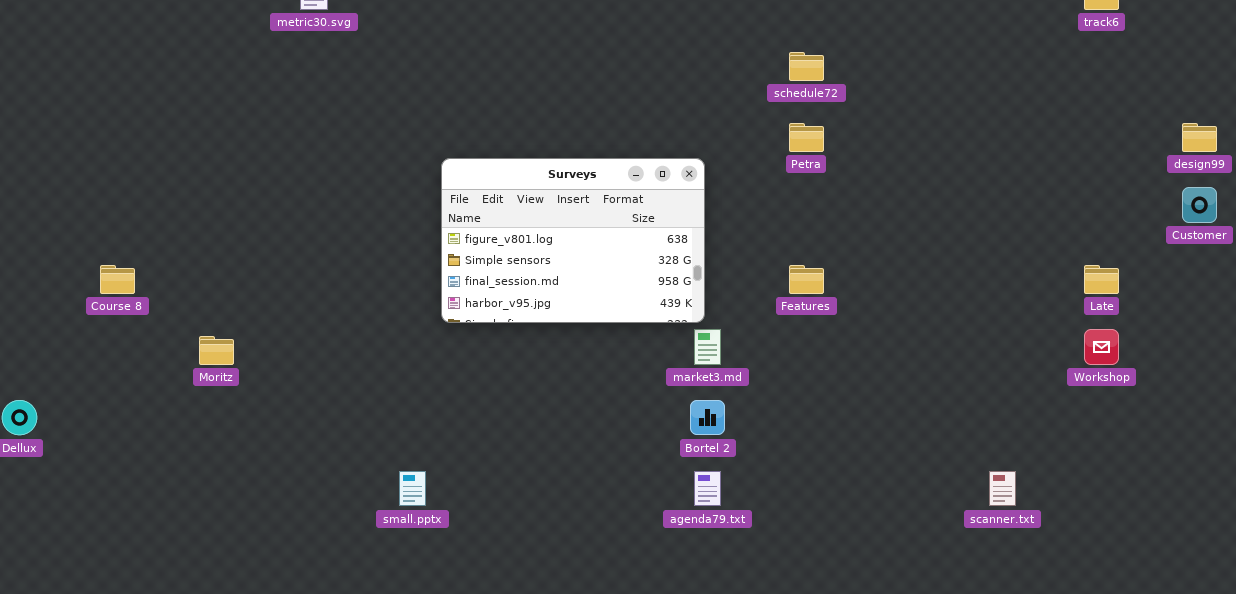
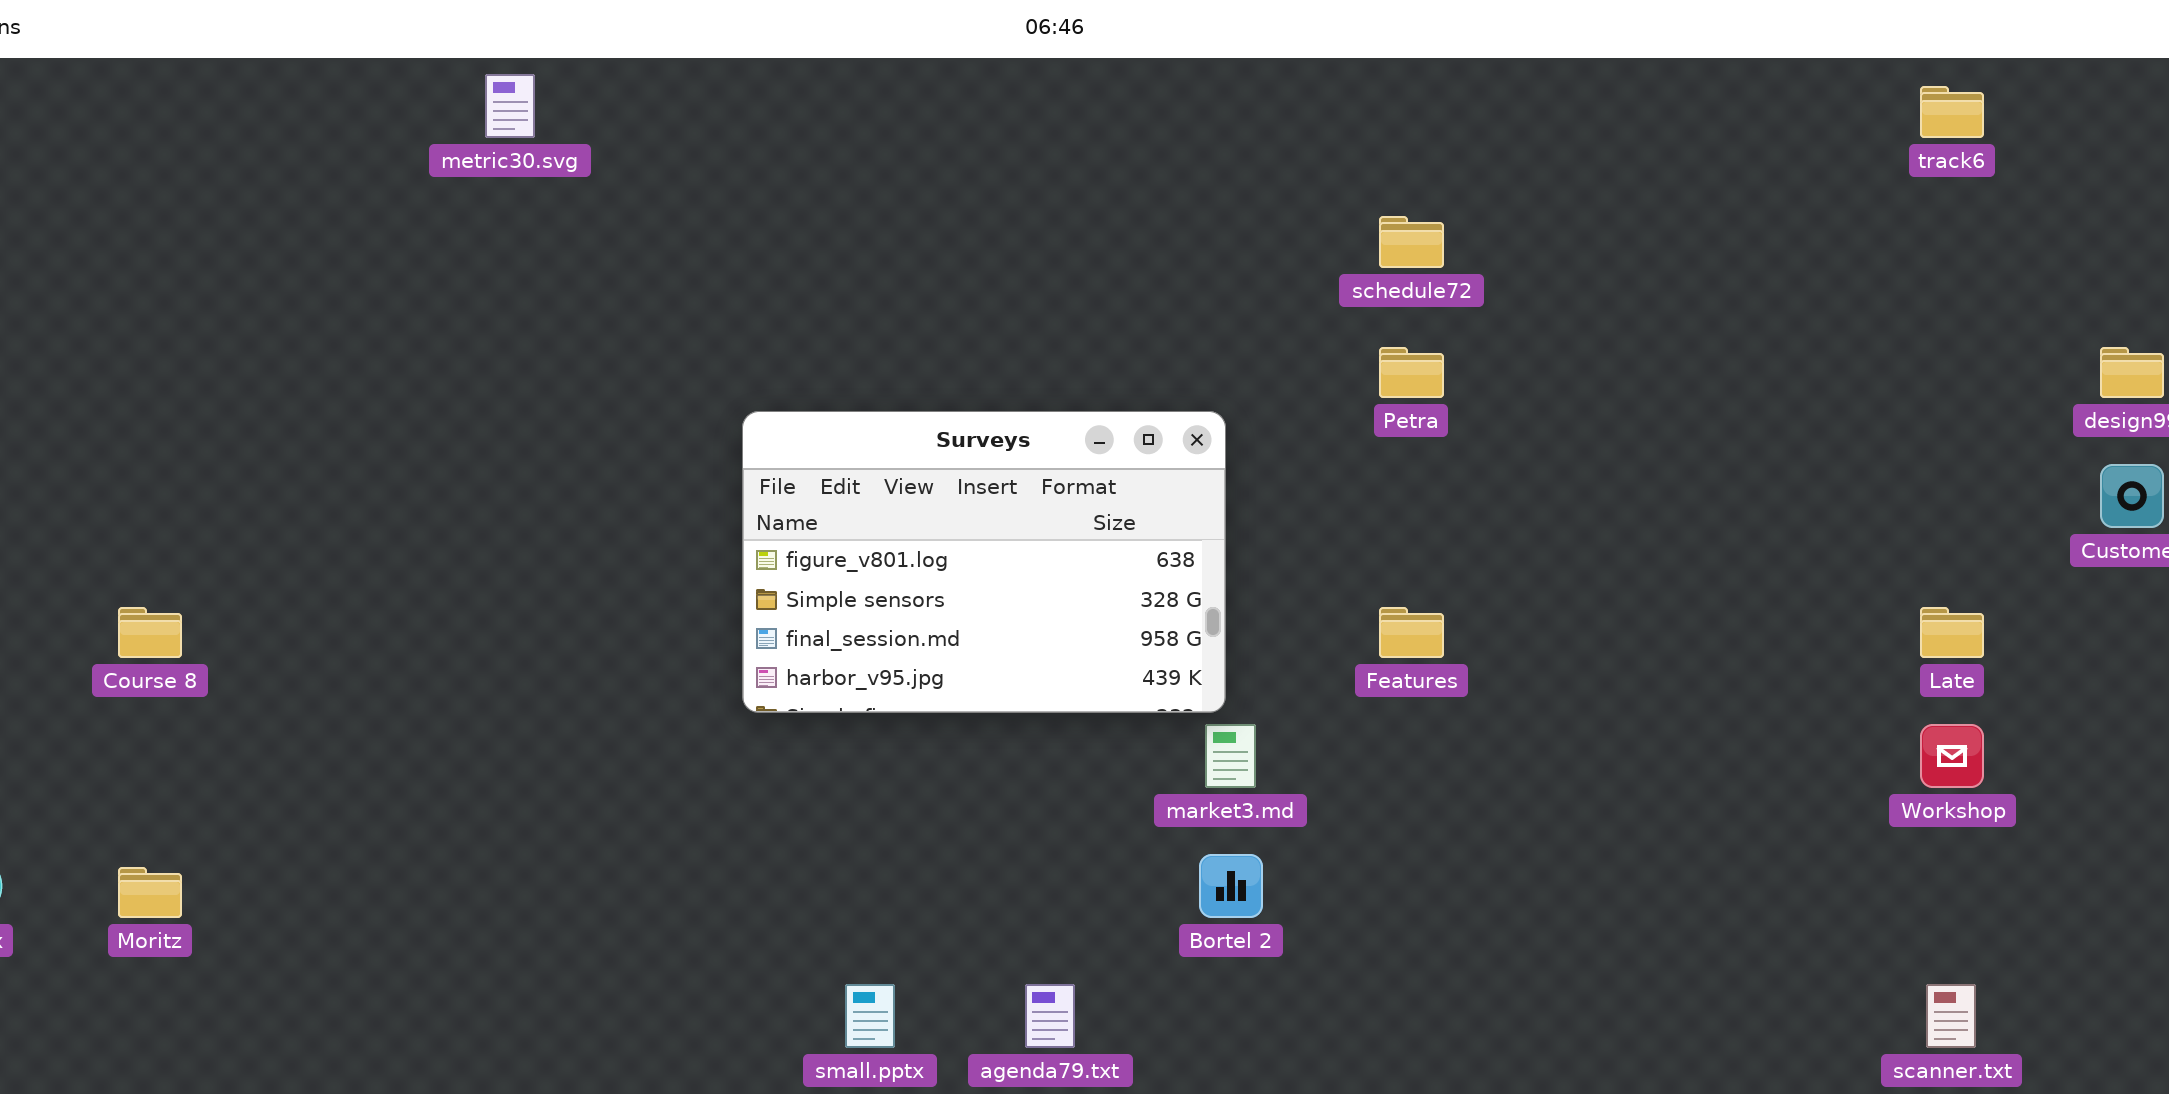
Moritz: [199,336,234,365] -> [118,867,182,918], moved
small.pptx: [399,471,426,506] -> [845,984,895,1048], moved
agenda79.txt: [694,471,721,506] -> [1025,984,1075,1048], moved
scanner.txt: [989,471,1016,506] -> [1926,984,1976,1048], moved

